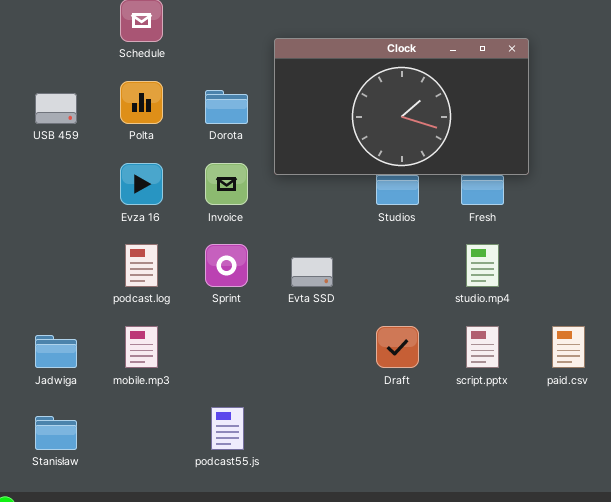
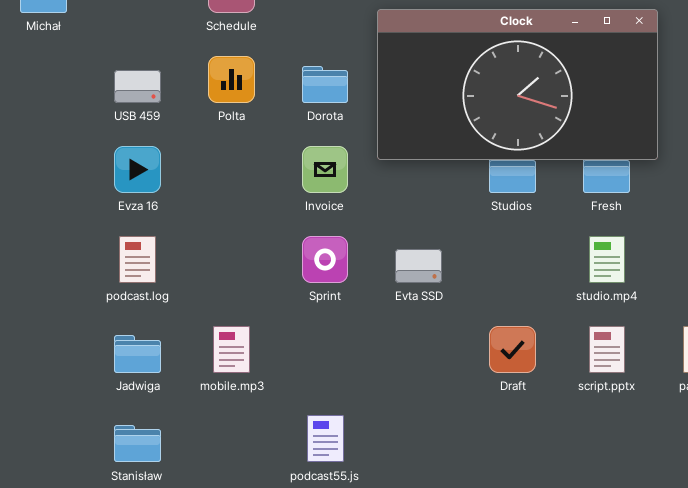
Evza 16: [120,163,163,205] -> [114,146,161,193], moved
podcast.log: [125,244,158,287] -> [119,236,156,283], moved

